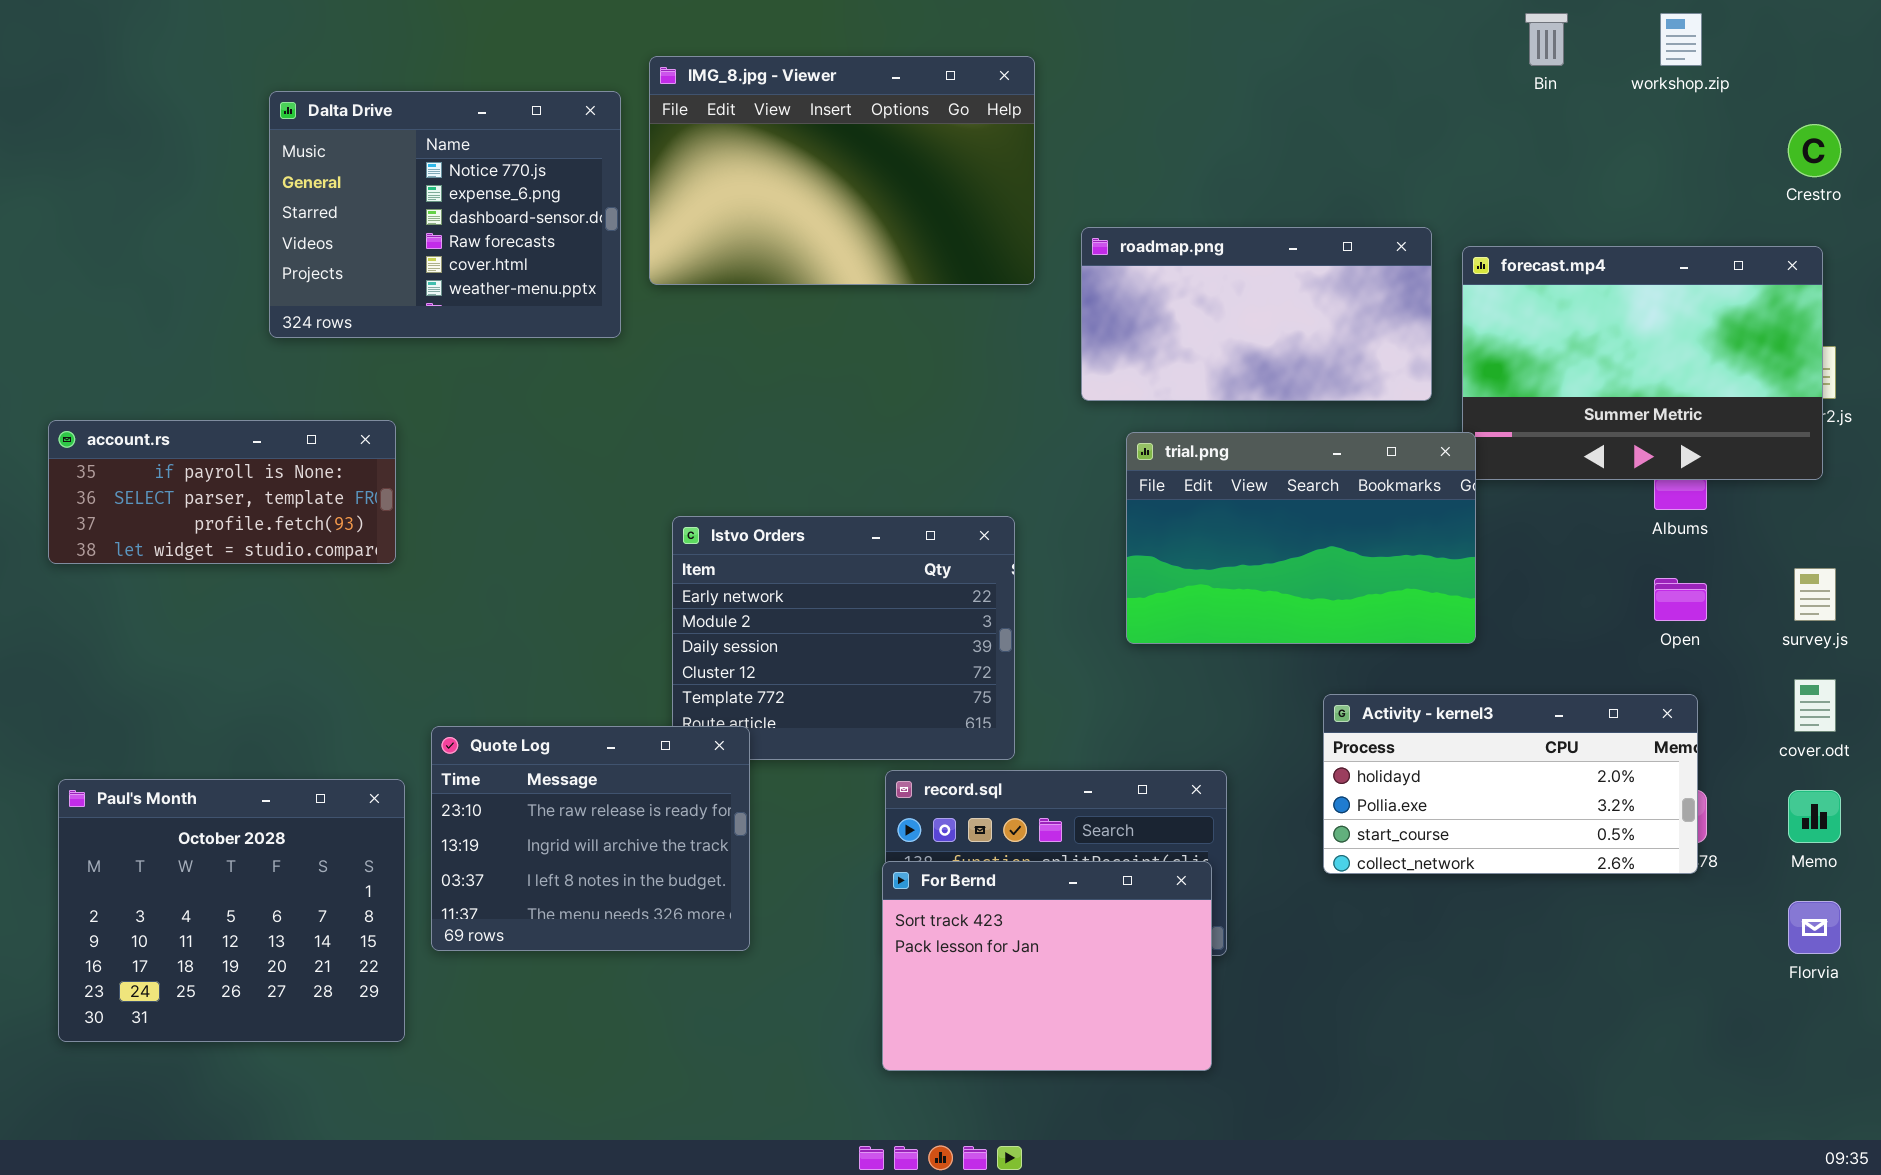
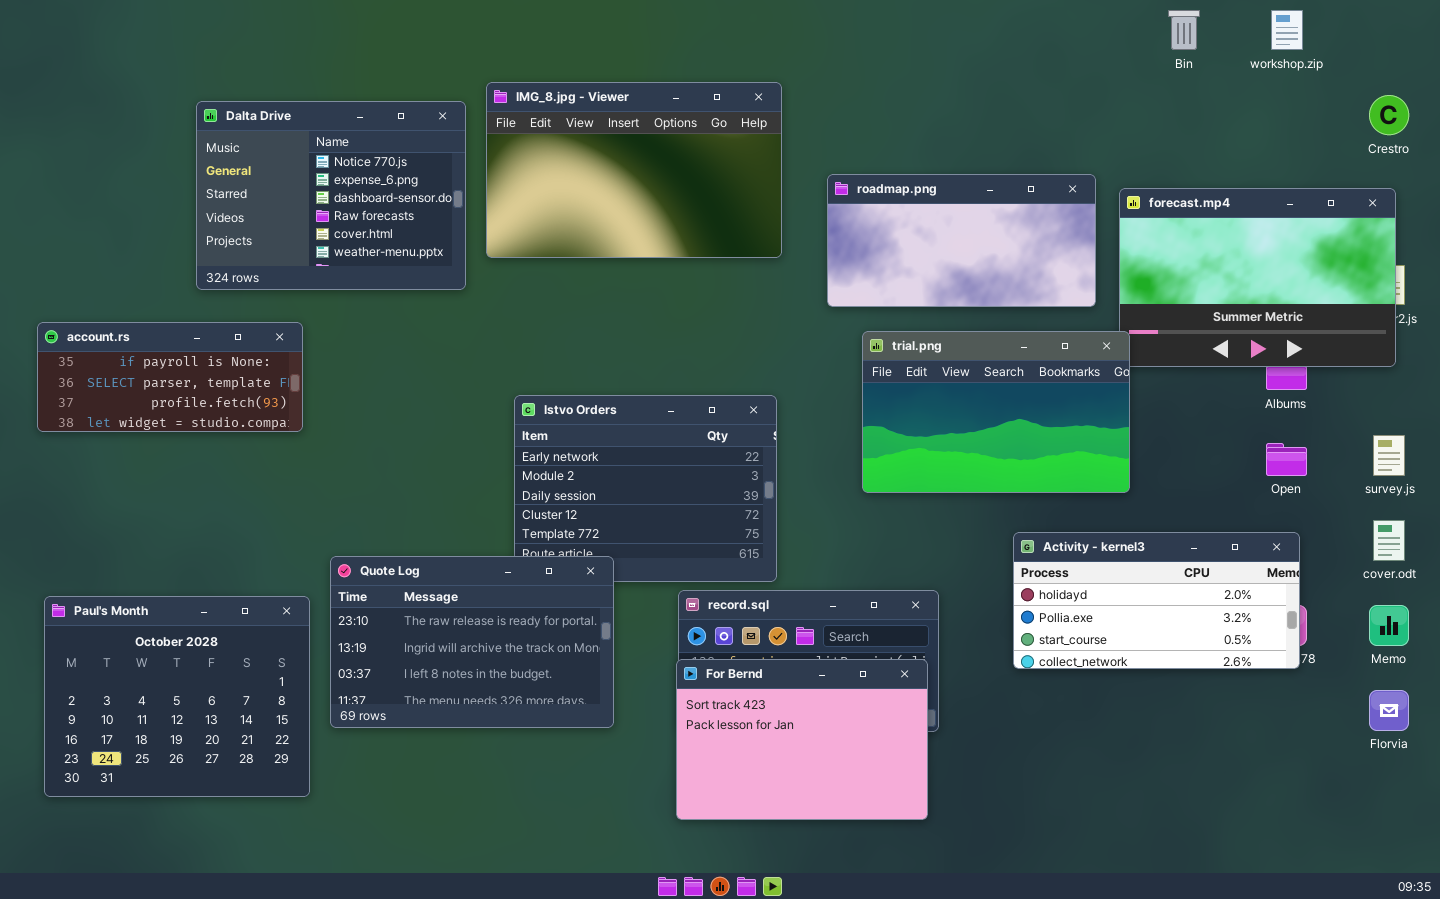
IMG_8.jpg - Viewer: [649,56,1035,285] -> [486,82,782,258], moved
Dalta Drive: [269,91,621,338] -> [196,101,466,290], moved
Quote Log: [431,726,750,951] -> [330,556,614,728], resized

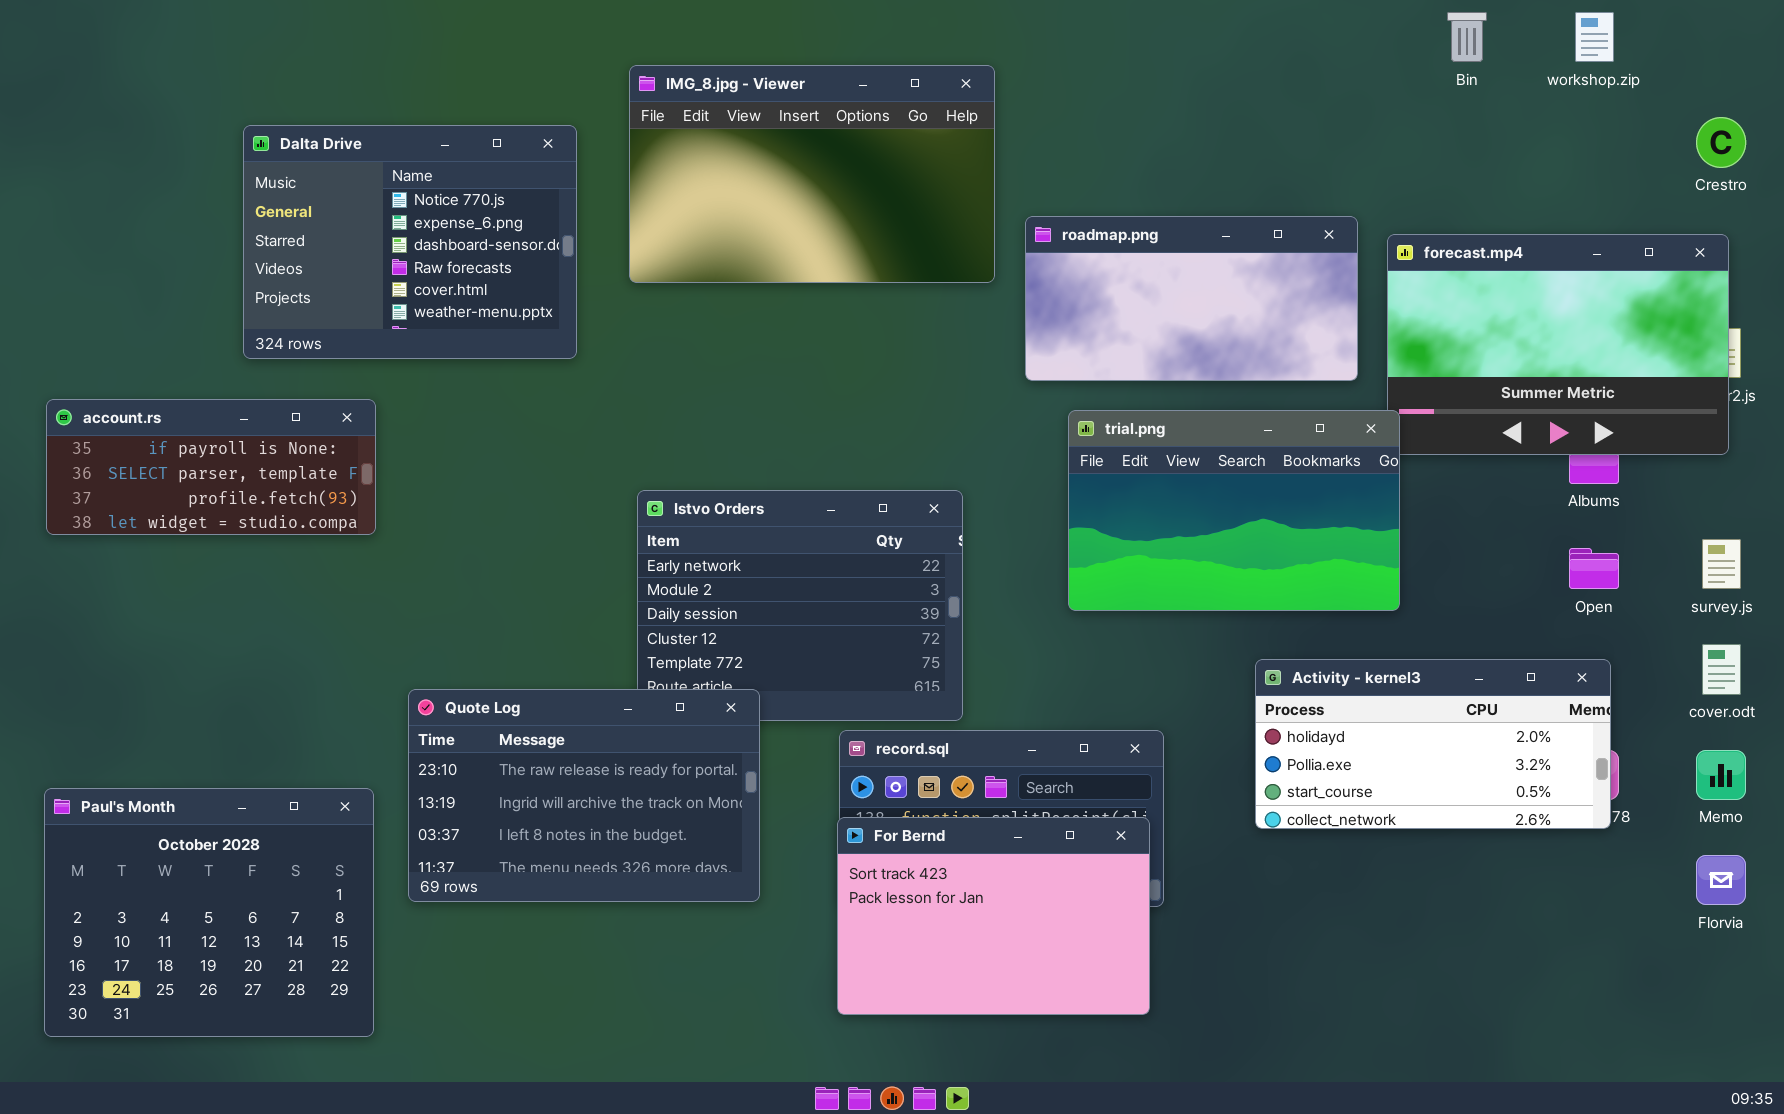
IMG_8.jpg - Viewer: [486,82,782,258] -> [629,65,995,283], moved
Paul's Month: [44,596,310,797] -> [44,788,374,1037], moved

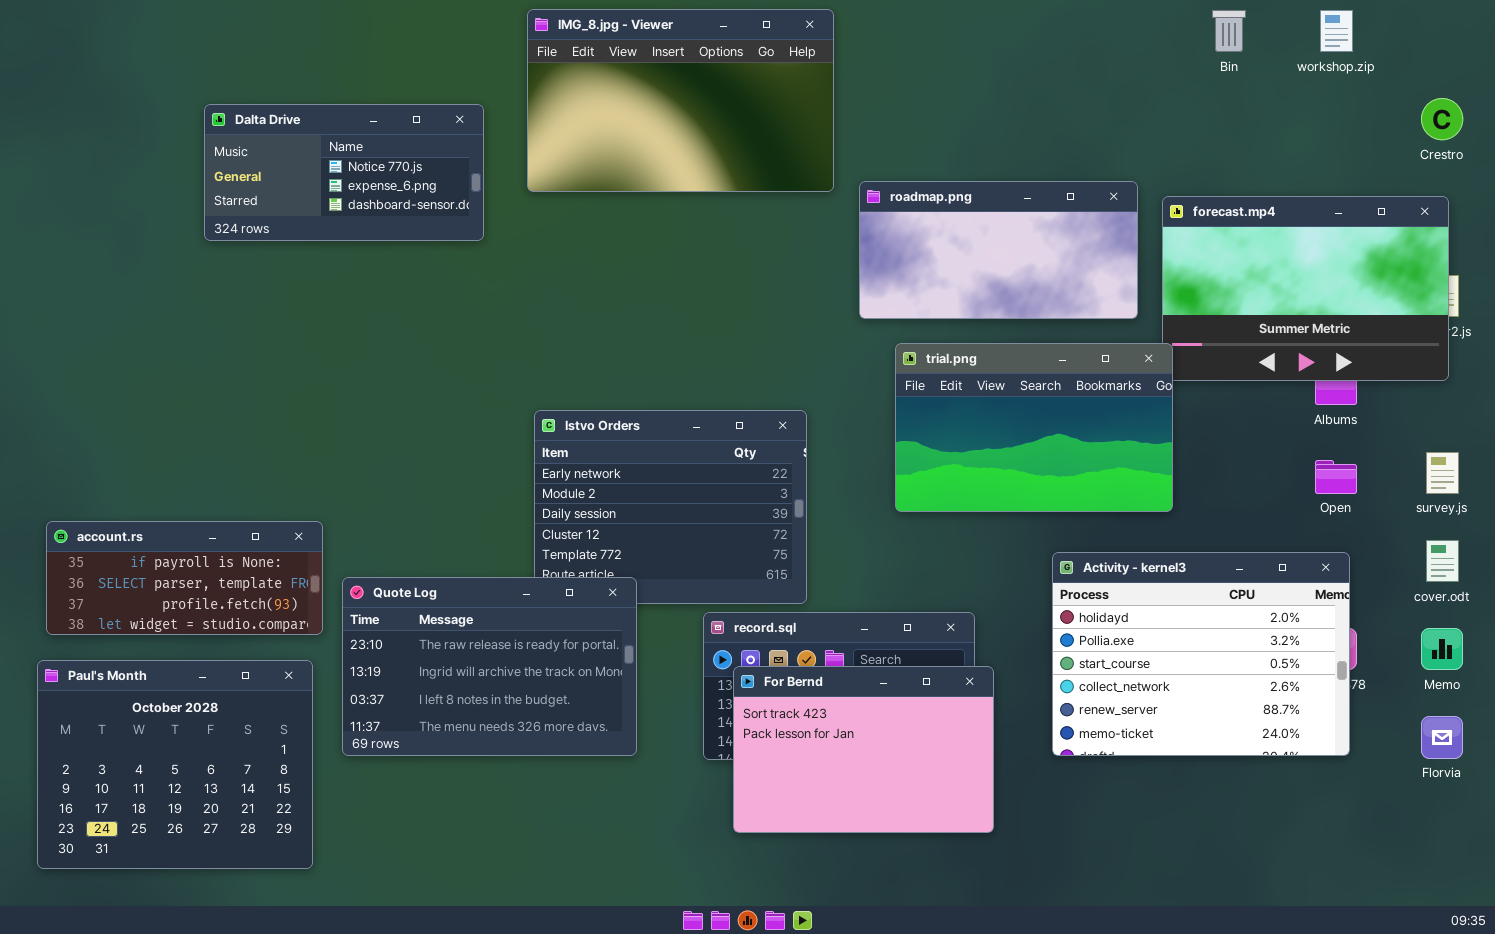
IMG_8.jpg - Viewer: [629,65,995,283] -> [527,9,834,192], moved
Dalta Drive: [243,125,577,359] -> [204,104,484,241], resized
account.rs: [46,399,376,535] -> [46,521,323,635], moved
Activity - kernel3: [1255,659,1611,829] -> [1052,552,1350,756], resized
For Bernd: [837,817,1150,1015] -> [733,666,994,833], moved

